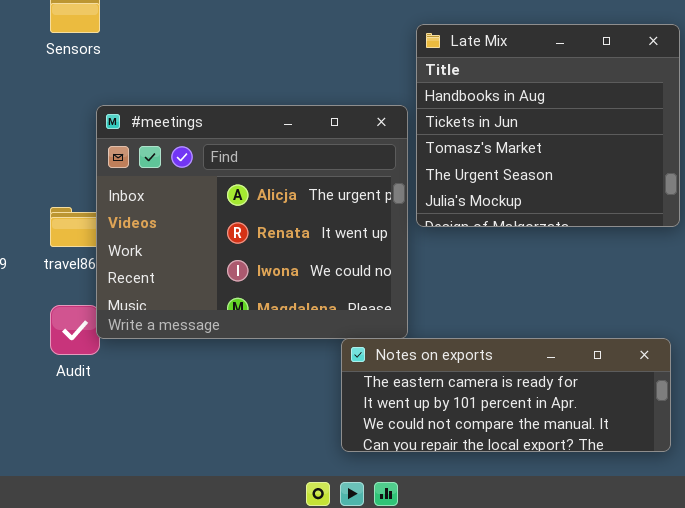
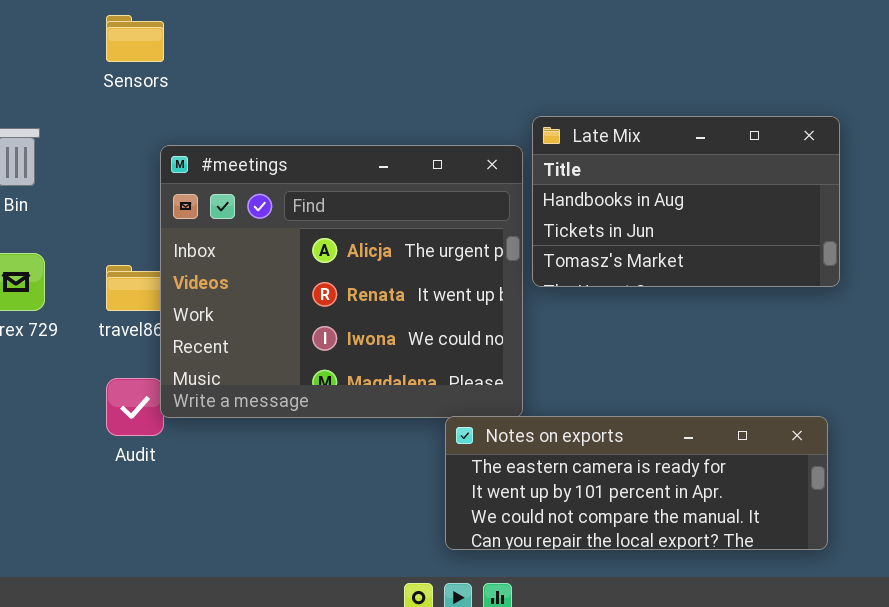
Late Mix: [416,24,680,227] -> [532,116,840,287], resized

